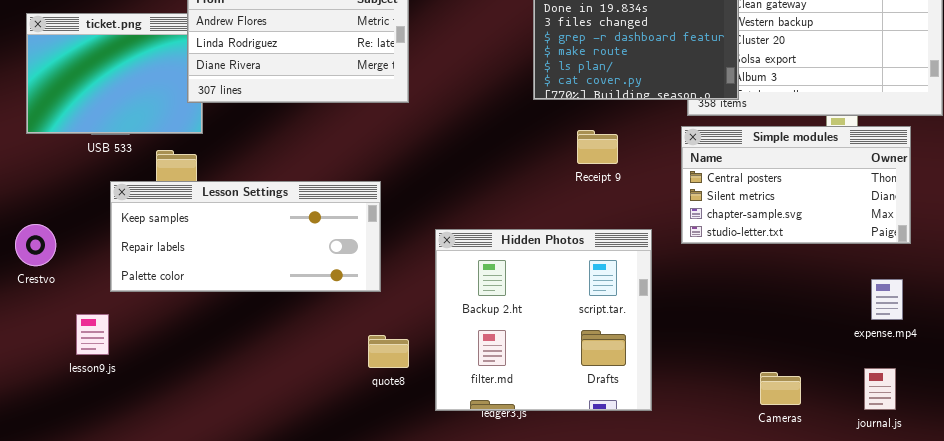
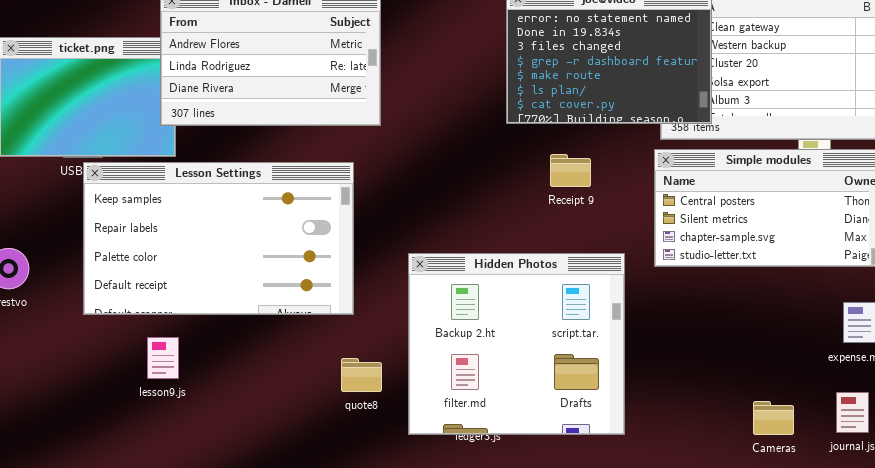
Lesson Settings: [110,181,381,292] -> [83,162,354,315], resized
lesson9.js: [76,314,109,355] -> [147,337,179,379], moved
Cameras: [760,372,801,405] -> [753,401,794,435], moved

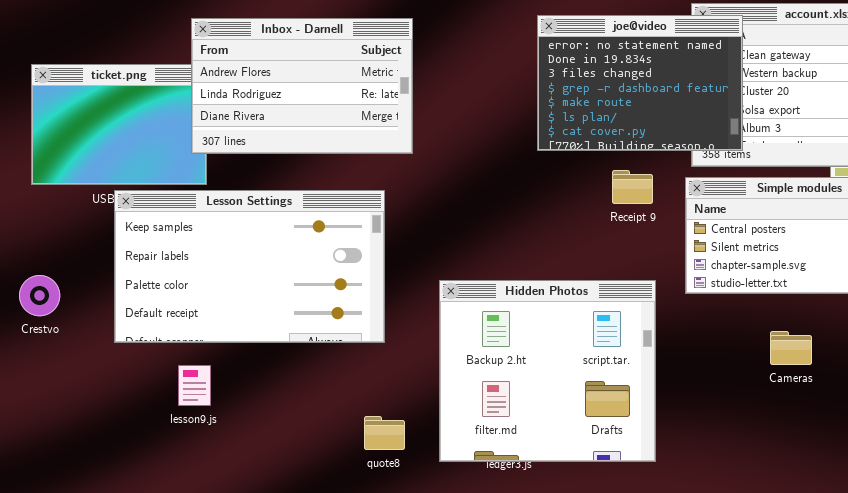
Receipt 9: [550,154,591,187] -> [612,170,653,204], moved
quote8: [341,358,382,392] -> [364,416,405,450], moved
Cameras: [753,401,794,435] -> [770,331,812,365], moved

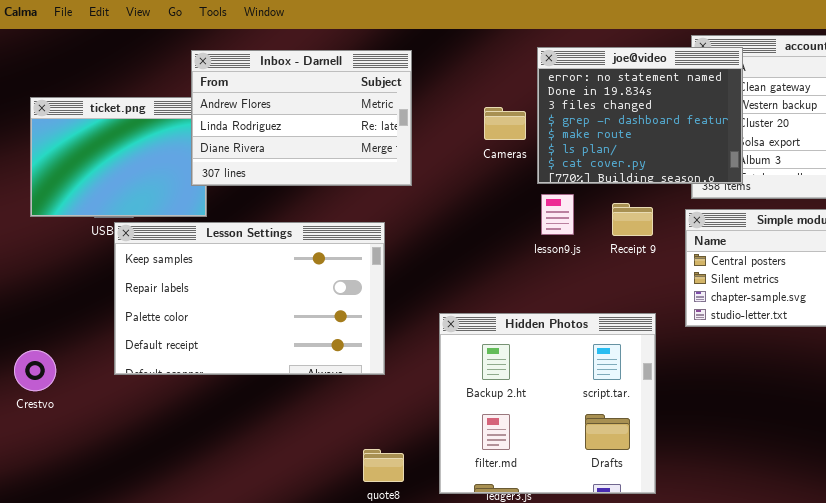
Crestvo: [19,275,60,316] -> [14,350,56,391], moved
Cameras: [770,331,812,365] -> [484,107,526,140], moved
lesson9.js: [178,365,211,406] -> [541,194,574,235], moved

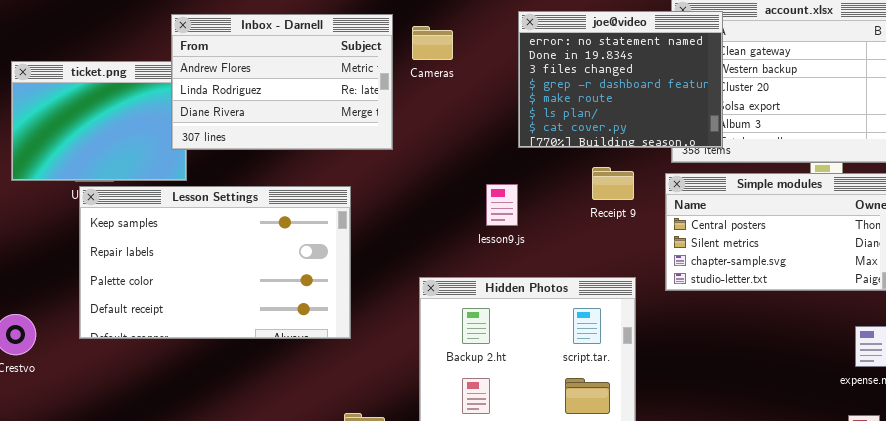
Cameras: [484,107,526,140] -> [412,26,453,60], moved
lesson9.js: [541,194,574,235] -> [486,184,518,226], moved
Lesson Settings: [114,222,385,375] -> [79,186,351,339], moved

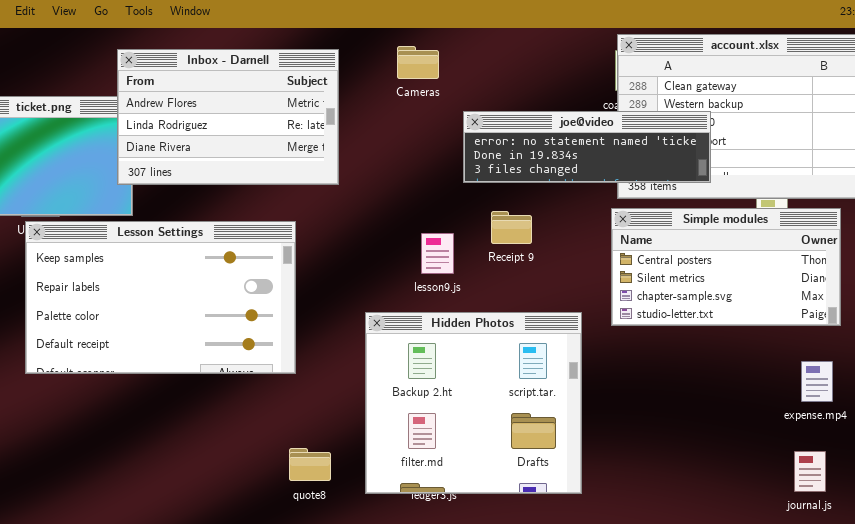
joe@video: [518,11,723,148] -> [463,111,711,183], resized
Cameras: [412,26,453,60] -> [397,46,439,79], moved
Receipt 9: [592,167,634,200] -> [491,211,532,244], moved
lesson9.js: [486,184,518,226] -> [421,233,454,274], moved

